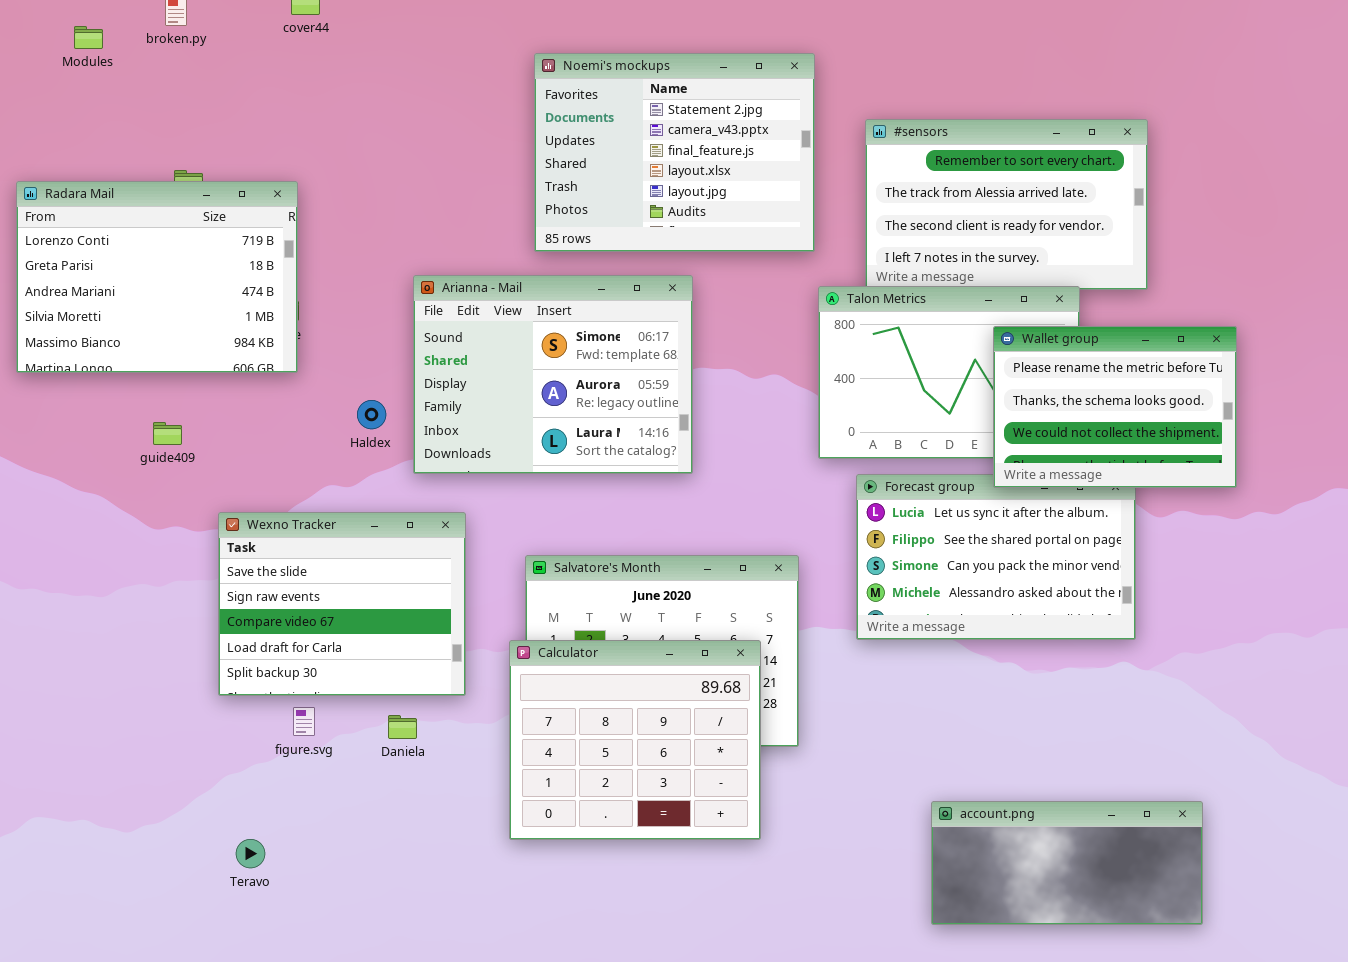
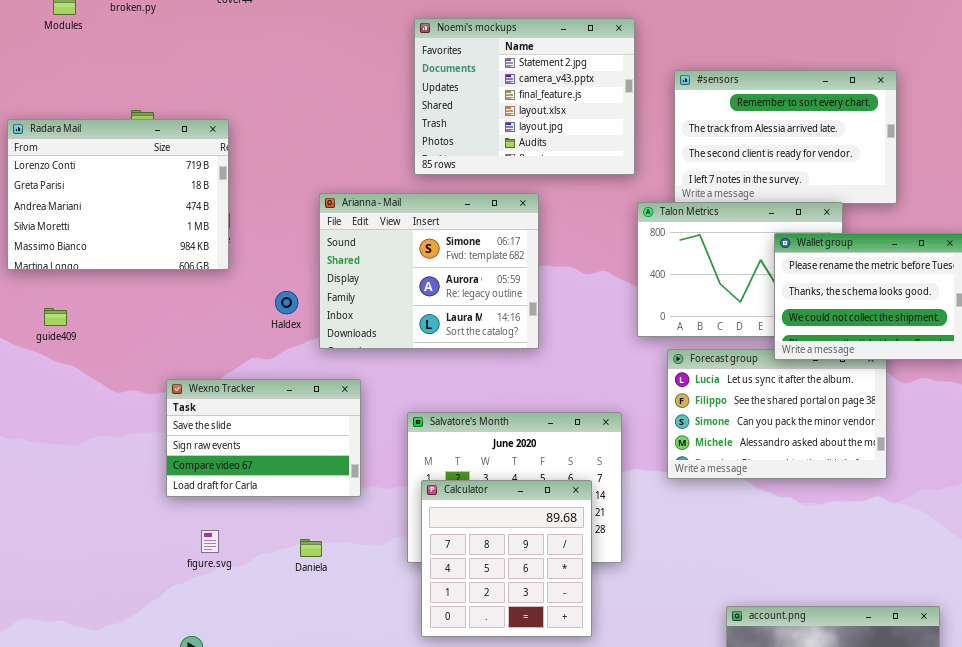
guide409: [153,422,182,445] -> [44,308,67,326], moved
Wexno Tracker: [218,512,466,696] -> [166,379,361,497], resized
Calculator: [509,640,761,840] -> [421,480,592,637], resized
figure.svg: [293,707,315,736] -> [201,530,219,553], moved

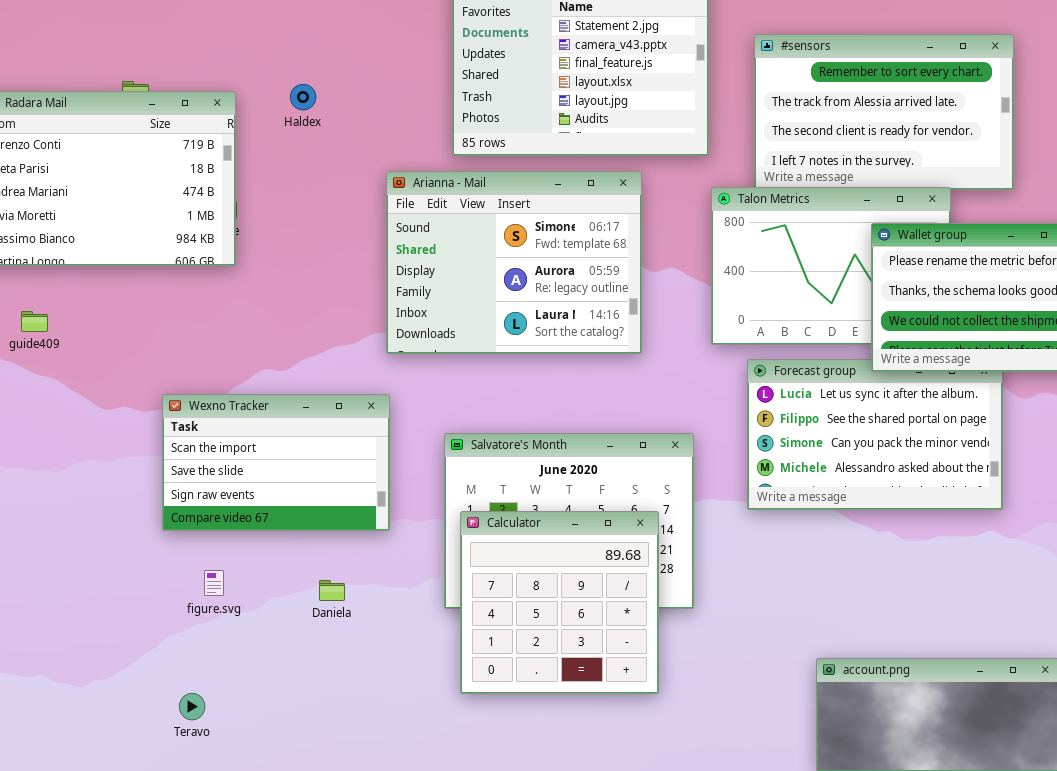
Arianna - Mail: [319,193,539,349] -> [386,171,642,354], moved
Haldex: [275,291,298,314] -> [290,84,316,110], moved
Wexno Tracker: [166,379,361,497] -> [162,394,390,531], scrolled up 1 row

